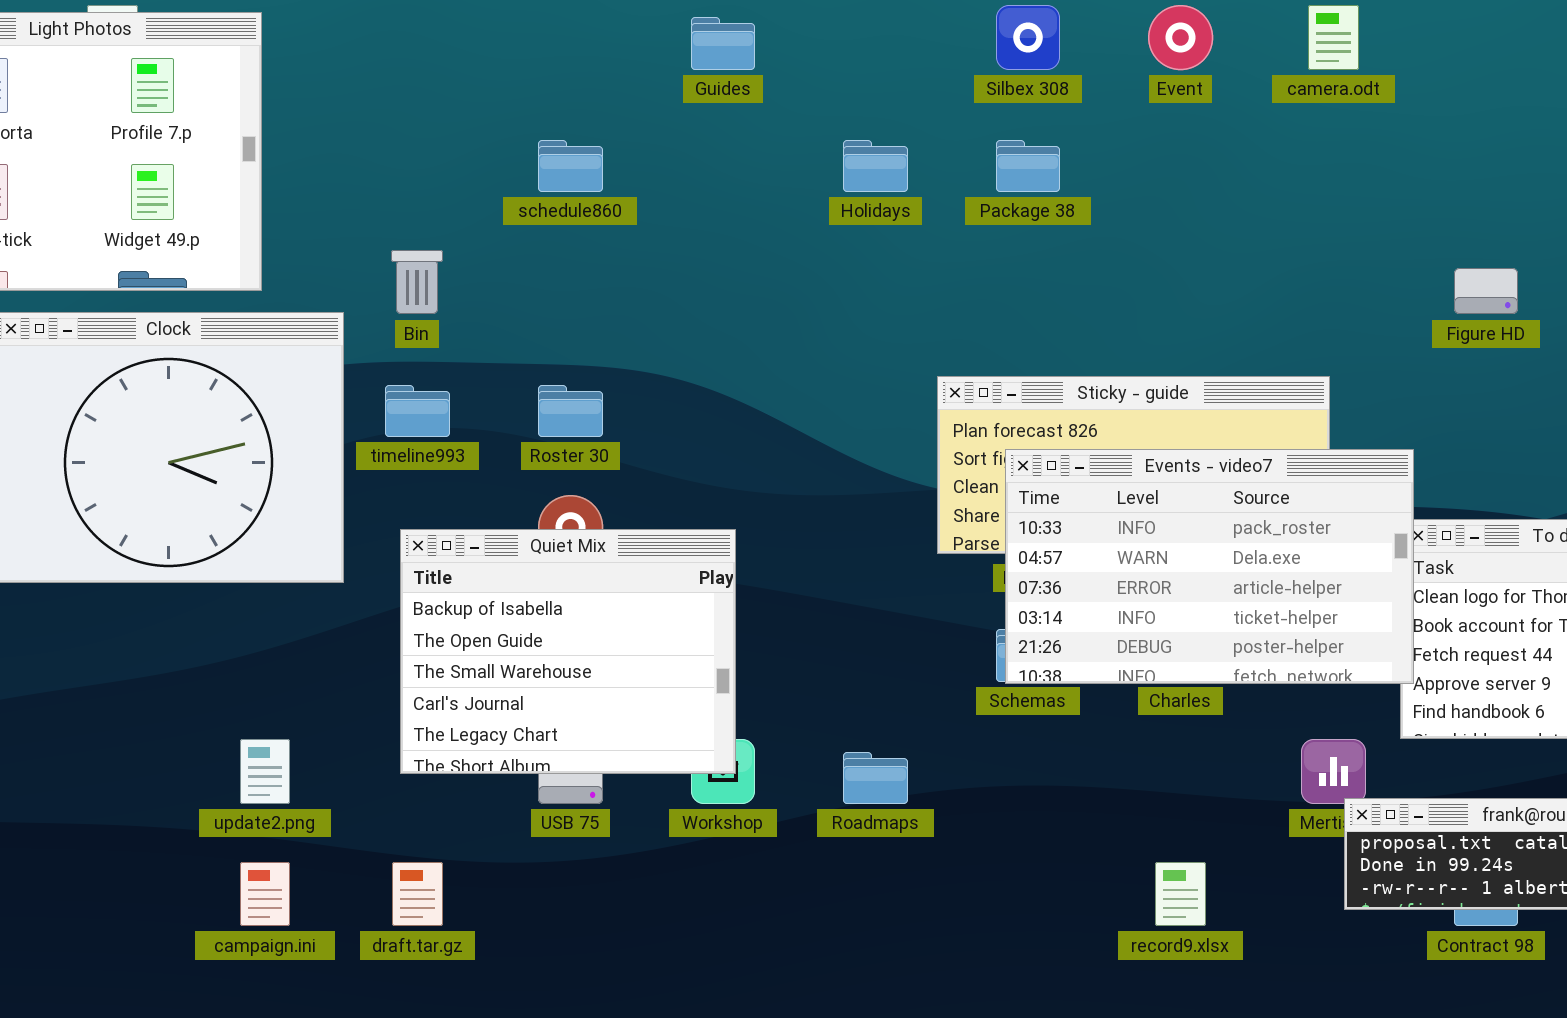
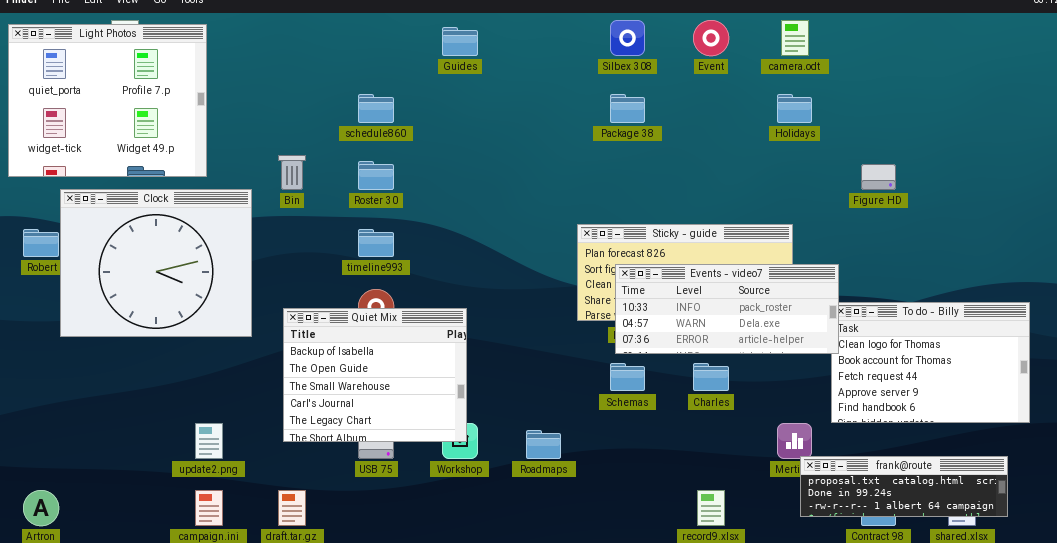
Holidays: [843,140,908,192] -> [777,94,812,123], moved
timeline993: [385,385,450,437] -> [358,229,394,257], moved
Roster 30: [538,385,603,437] -> [358,161,394,190], moved
Events - video7: [1005,449,1414,684] -> [615,264,839,354], resized

